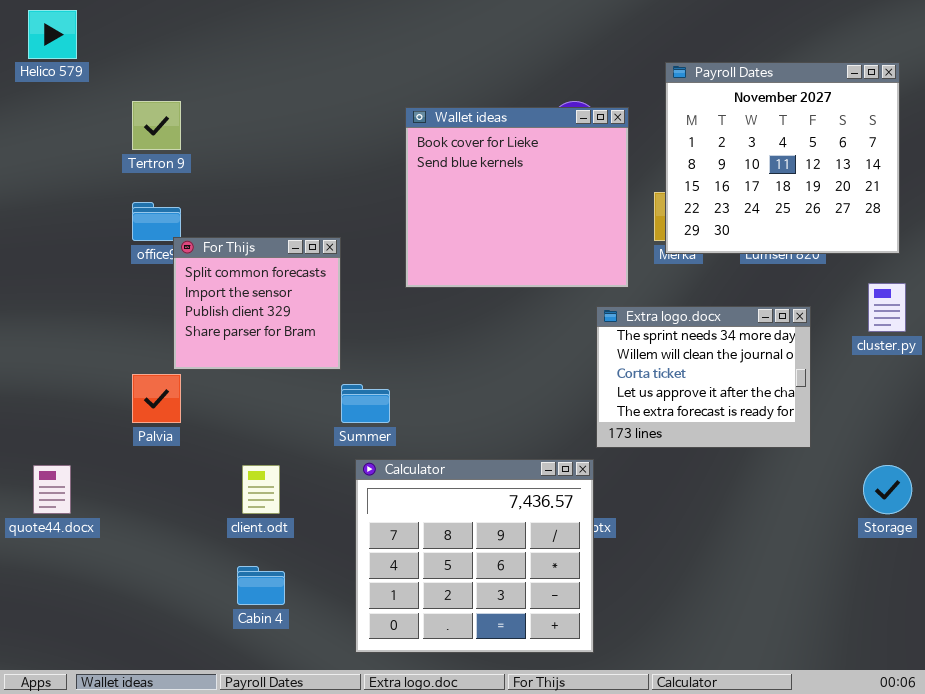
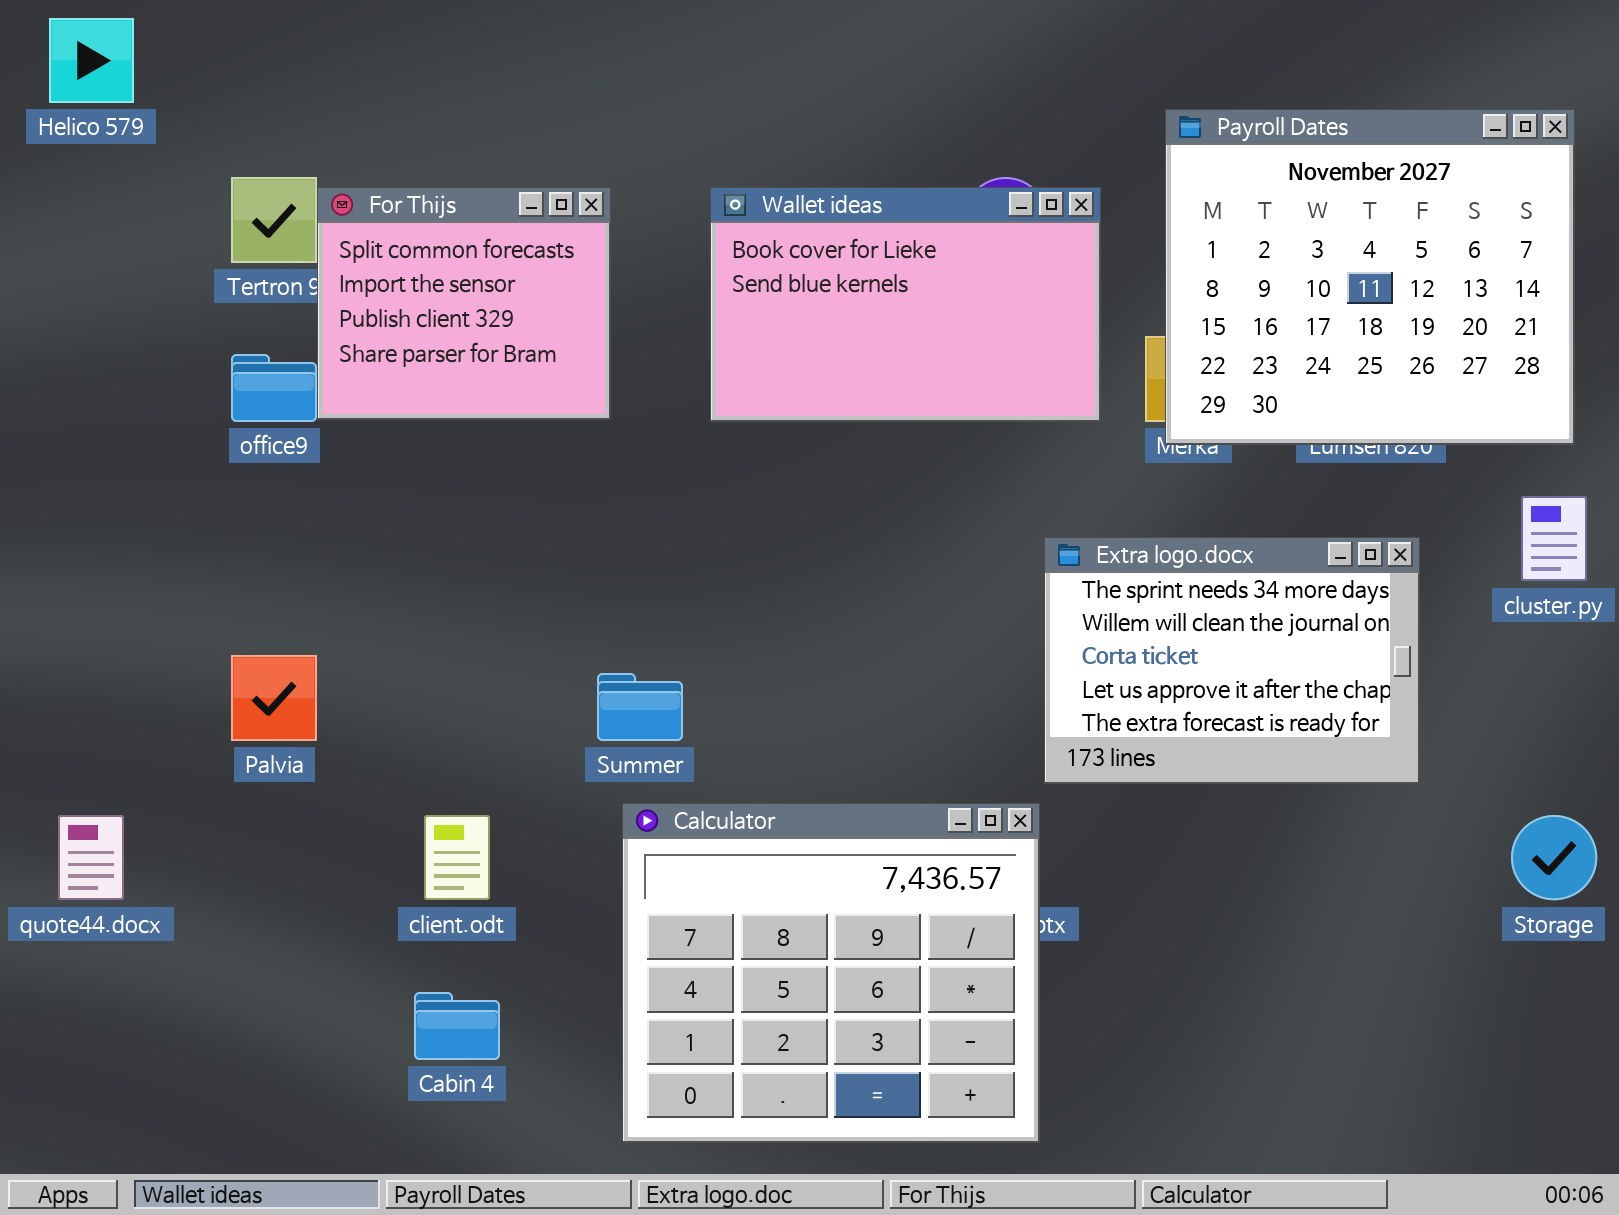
Wallet ideas: [405,107,629,288] -> [710,187,1101,422], resized
For Thijs: [173,237,341,370] -> [317,187,611,420], moved

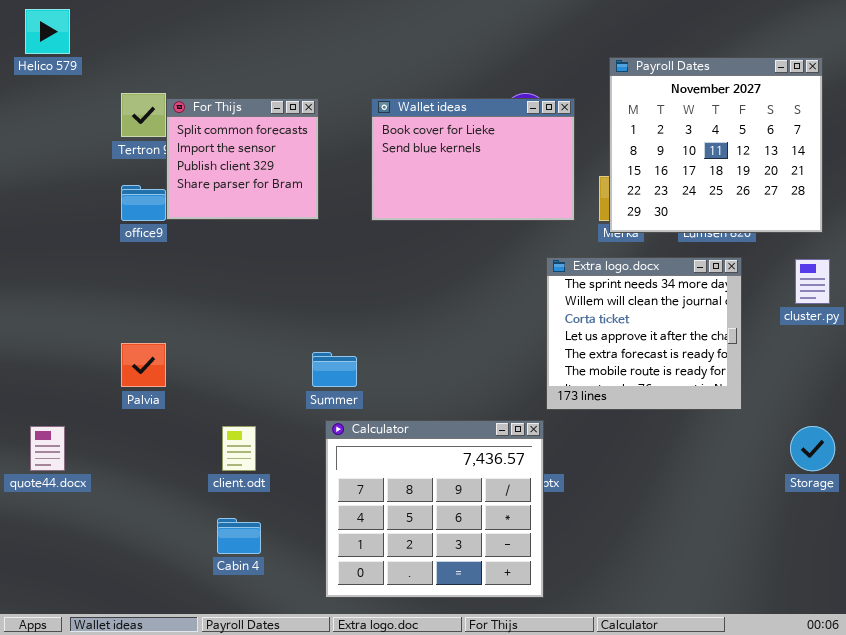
Extra logo.docx: [1044,537,1420,784] -> [546,257,742,410], resized

